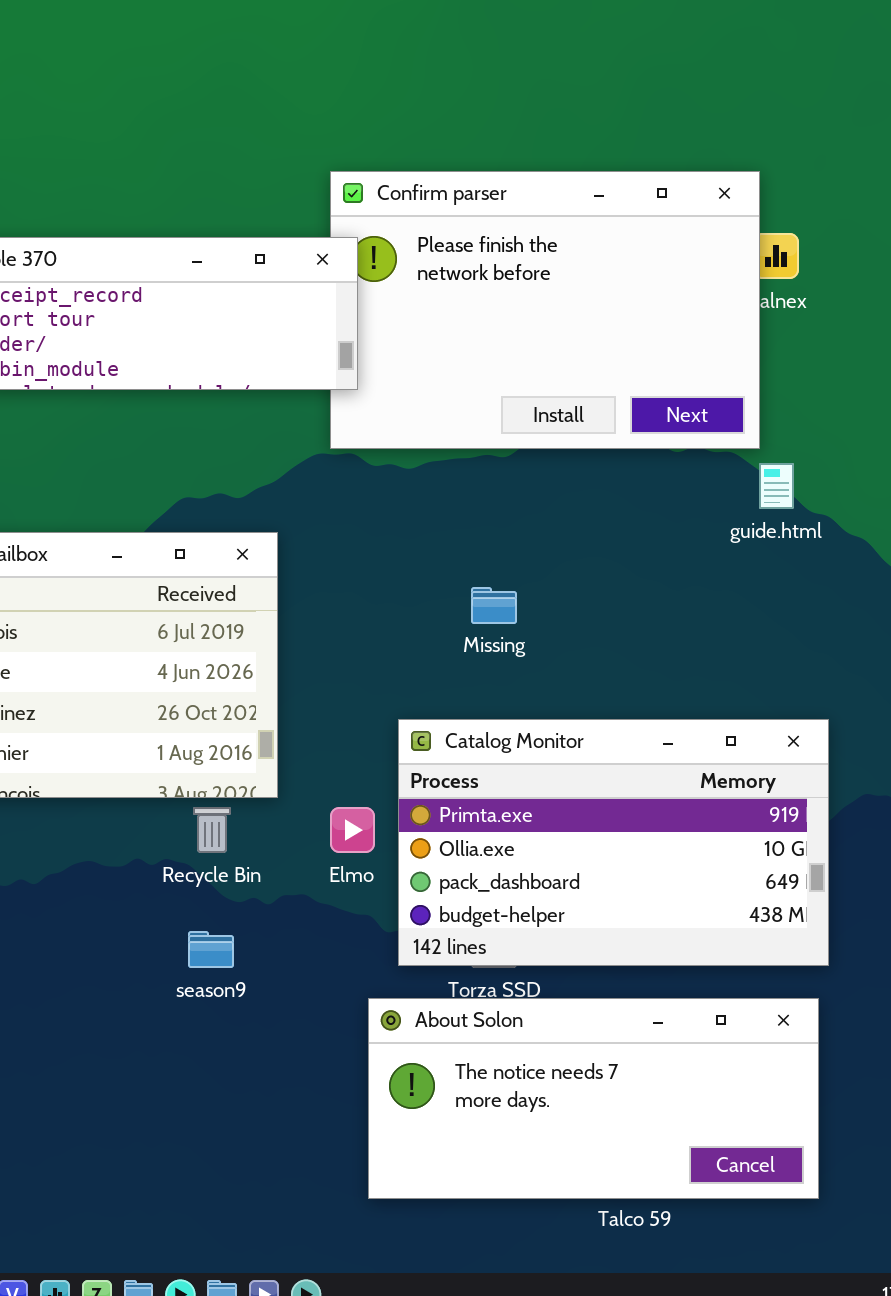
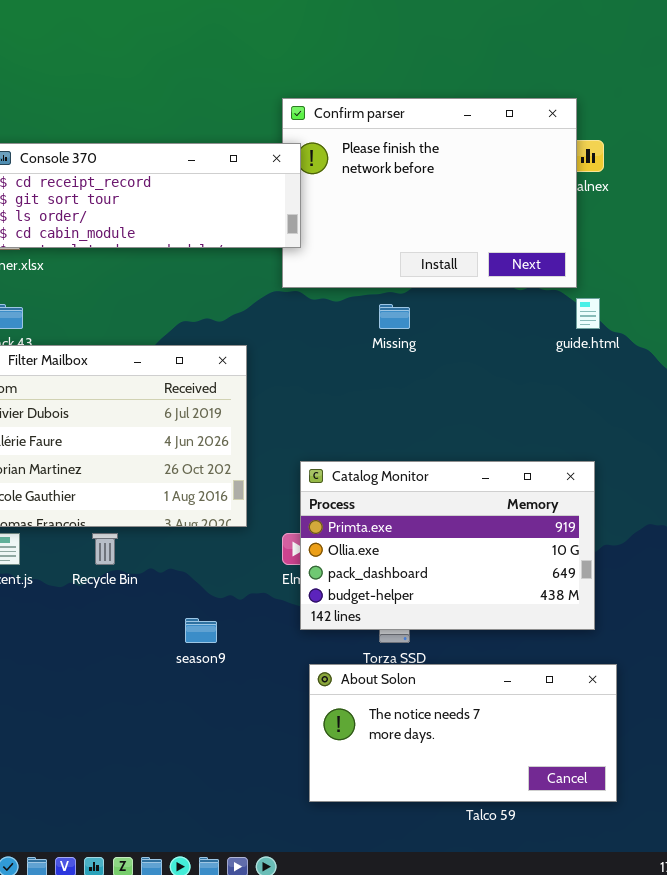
Missing: [471,587,517,624] -> [379,304,410,329], moved
Catalog Monitor: [398,719,829,966] -> [300,461,595,630], moved
Recycle Bin: [193,807,231,853] -> [92,533,118,565], moved

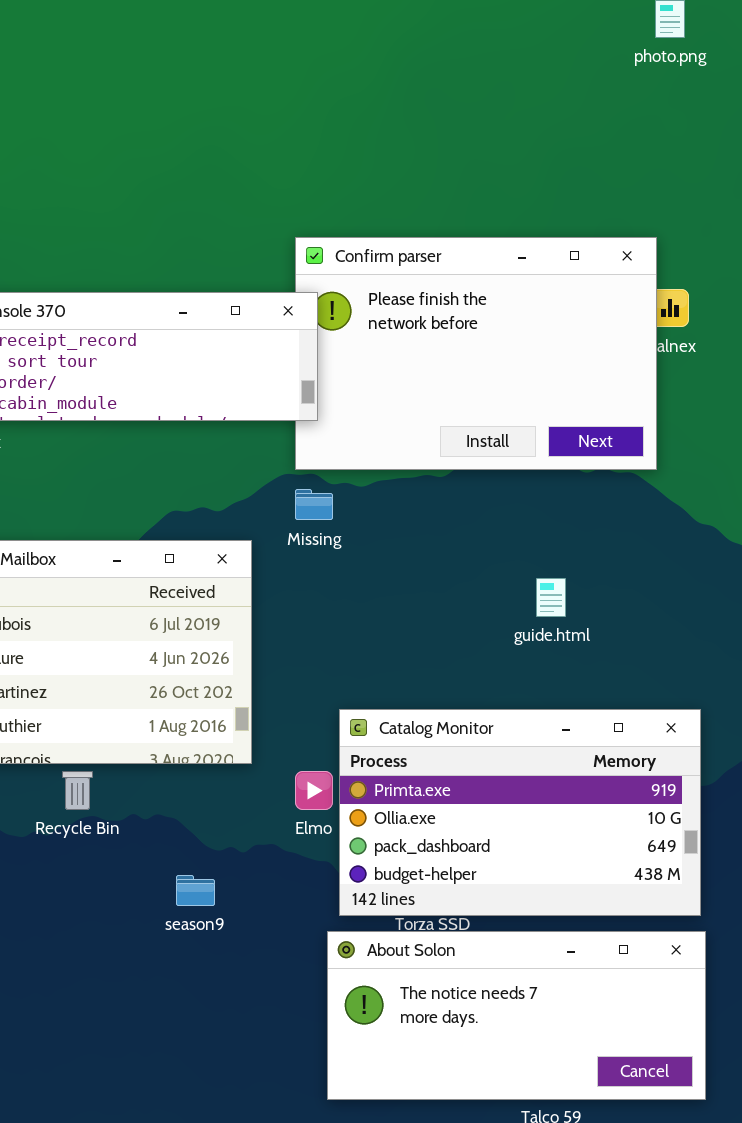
guide.html: [576,298,600,329] -> [536,578,566,617], moved
Missing: [379,304,410,329] -> [295,489,333,520], moved
Catalog Monitor: [300,461,595,630] -> [339,709,701,916], moved

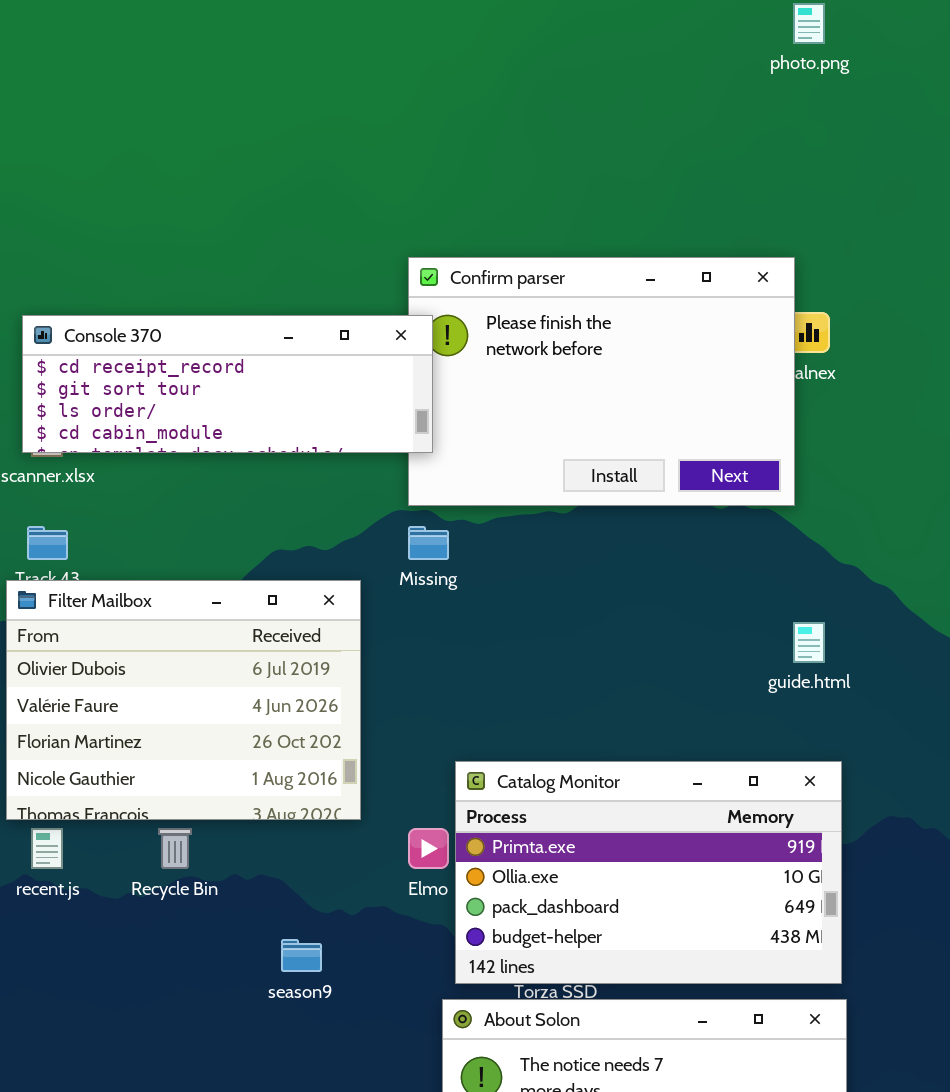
guide.html: [536,578,566,617] -> [793,622,825,663], moved

